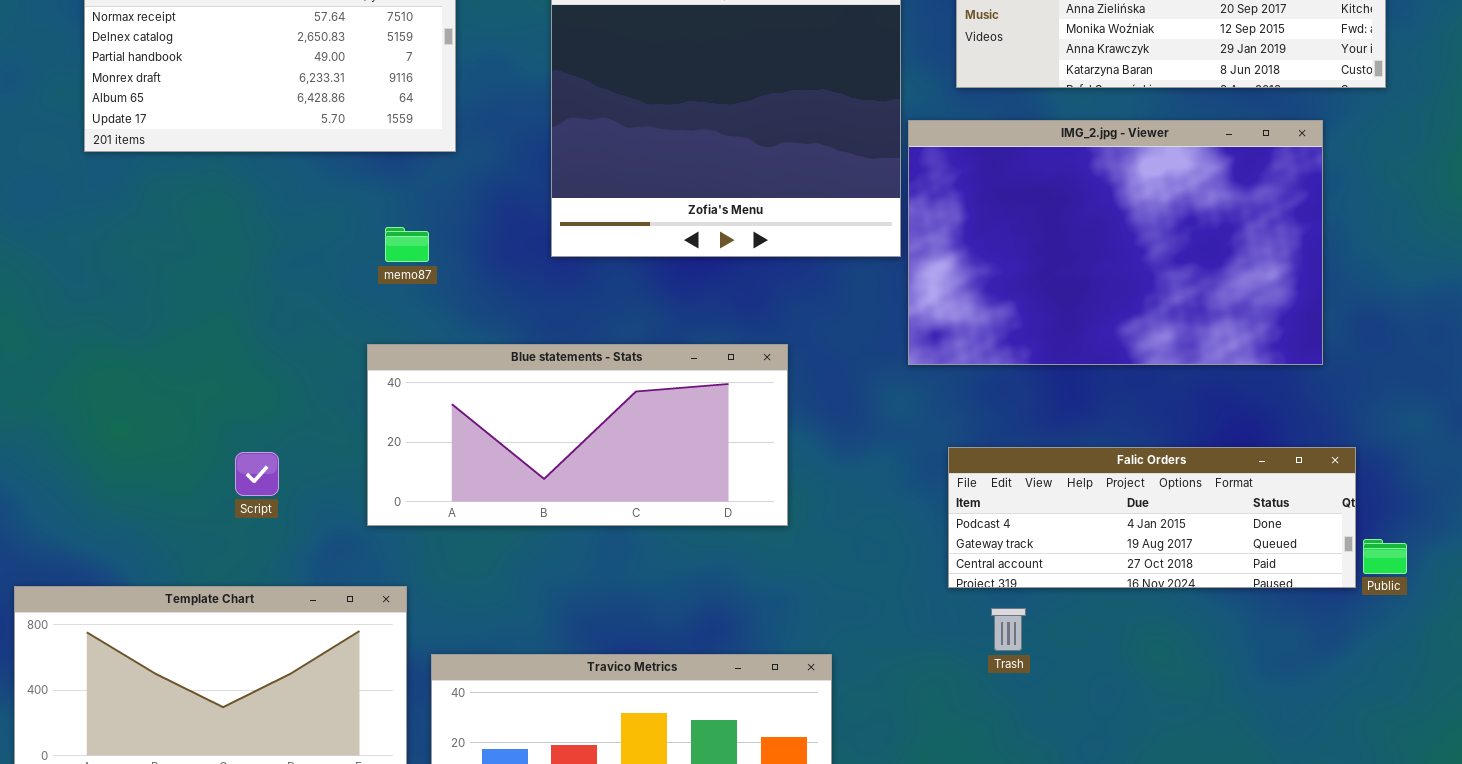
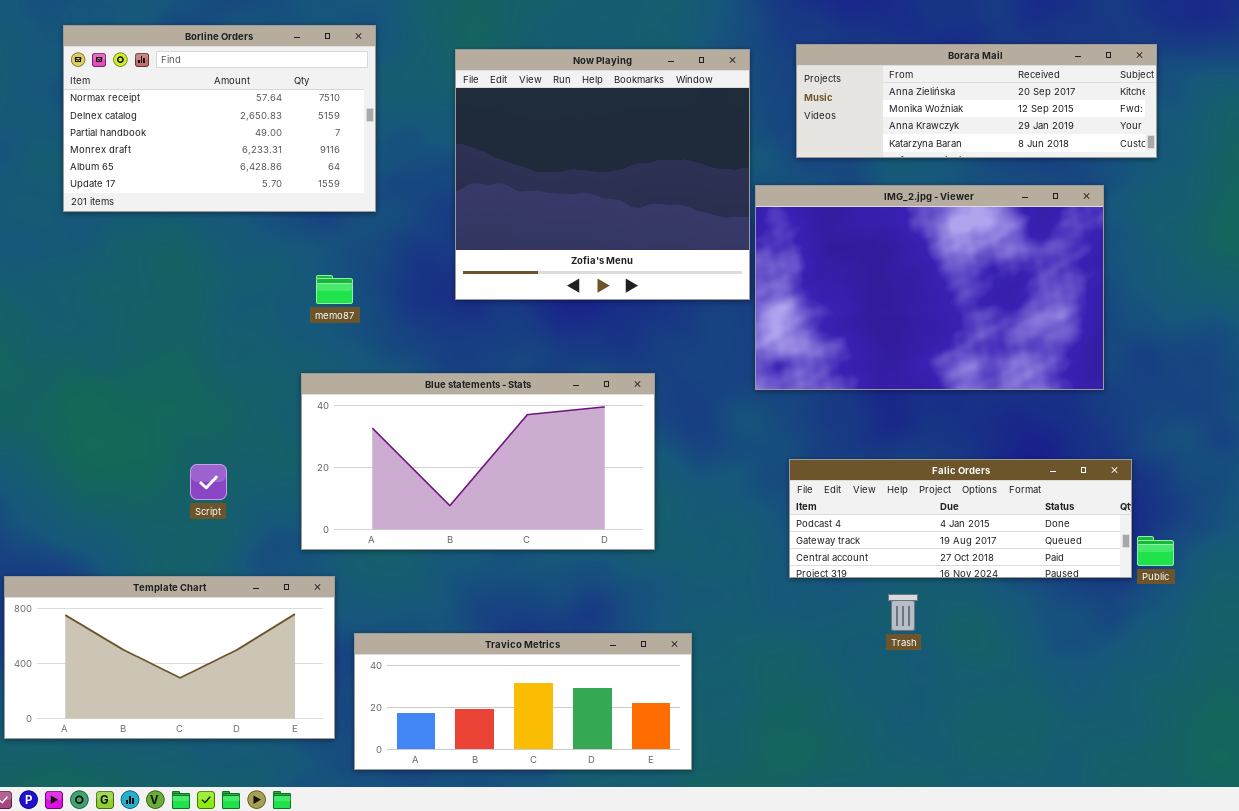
Blue statements - Stats: [367,344,788,526] -> [301,373,655,550], resized
Trash: [991,608,1026,651] -> [888,594,918,631], moved

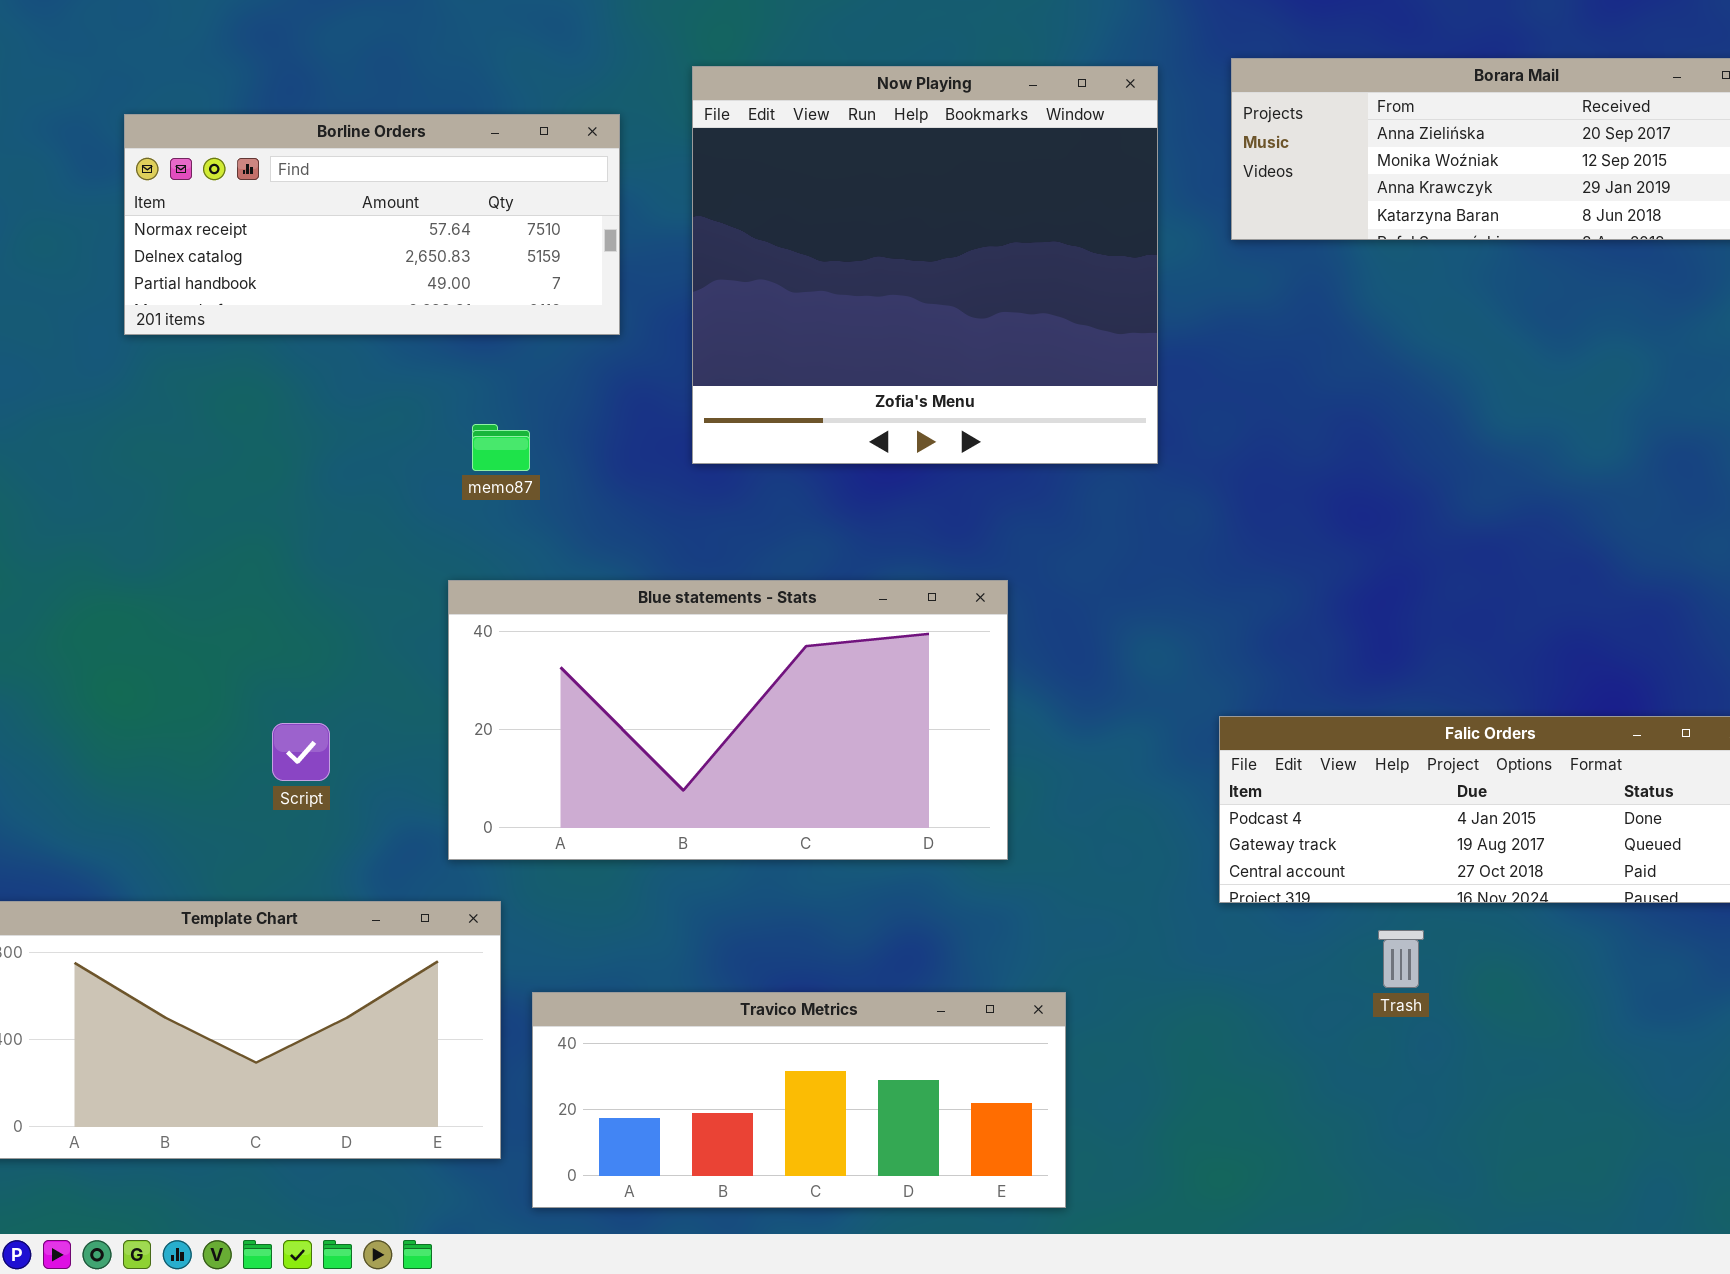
Borline Orders: [63,25,376,212] -> [124,114,620,335], moved, resized
IMG_2.jpg - Viewer: [755,185,1104,390] -> none, closed

